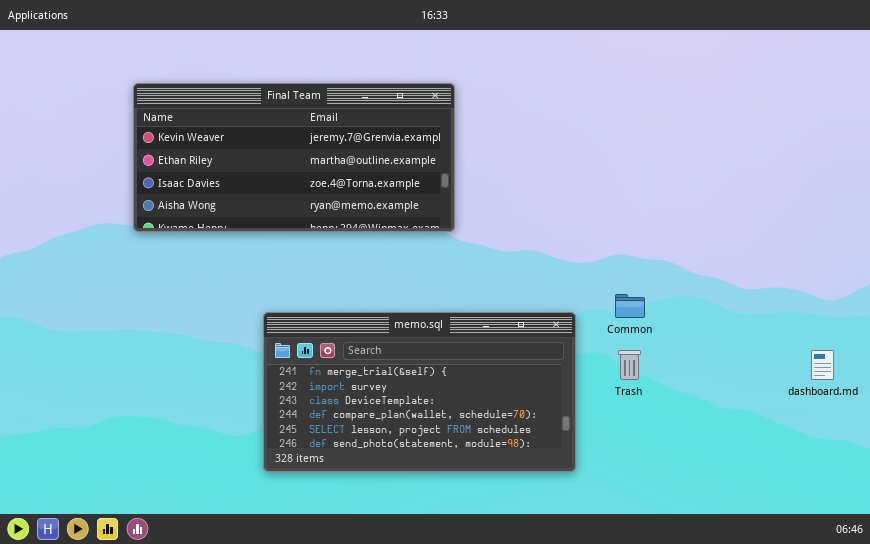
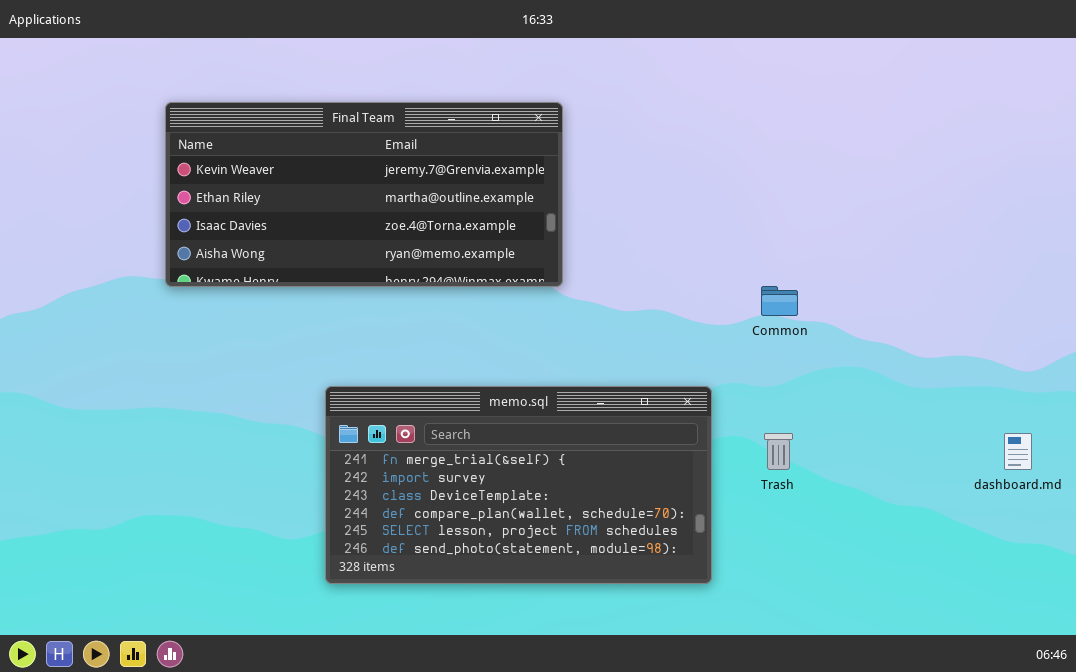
Common: [615,294,645,318] -> [761,286,798,316], moved

